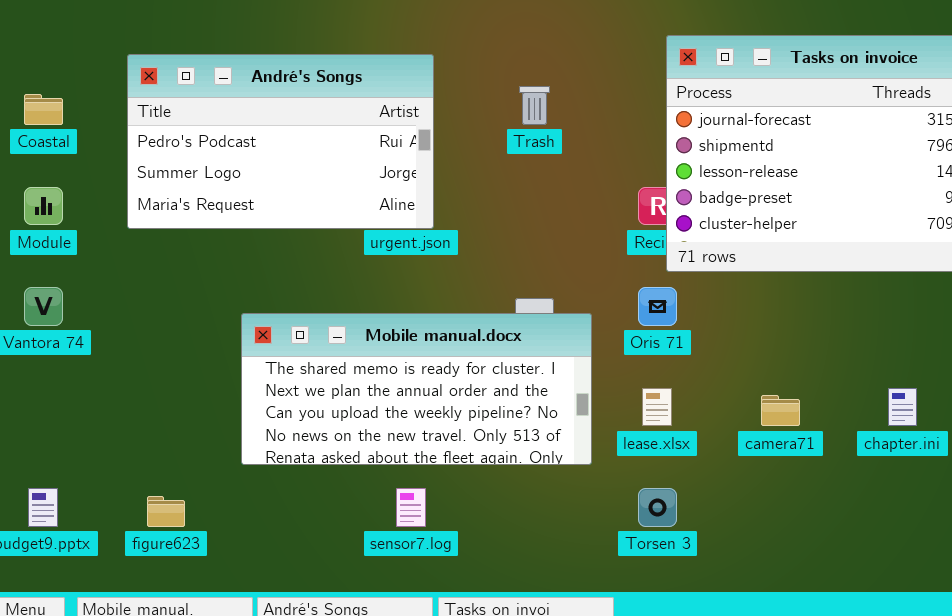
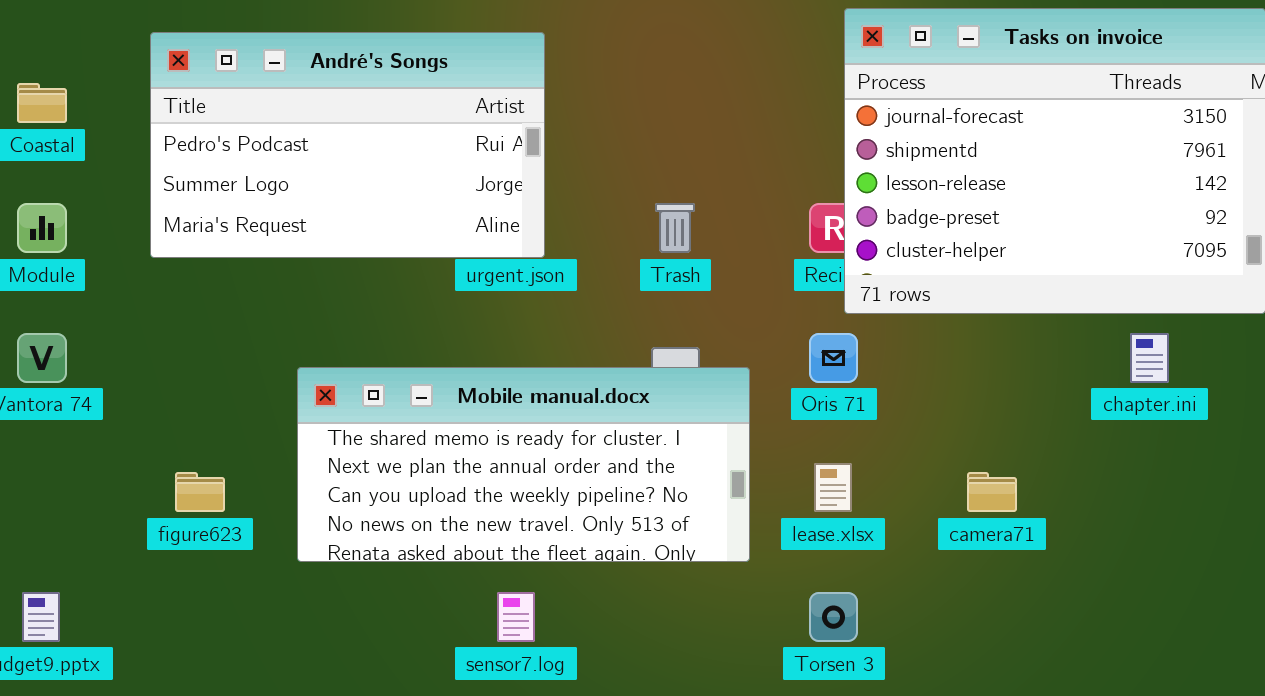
Trash: [519,86,550,125] -> [655,203,695,253], moved
chapter.ini: [888,388,917,426] -> [1130,333,1169,383], moved
figure623: [147,496,185,527] -> [175,472,225,512], moved

